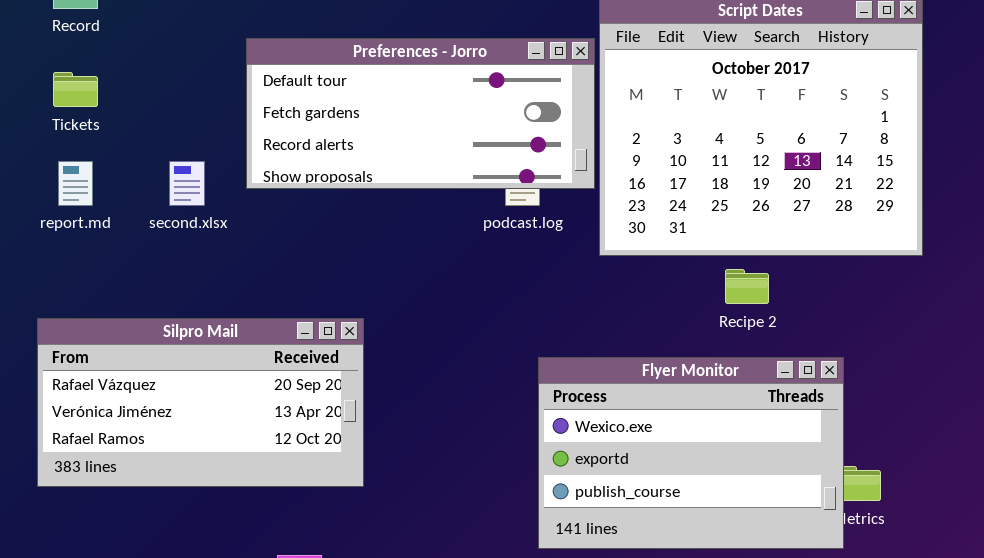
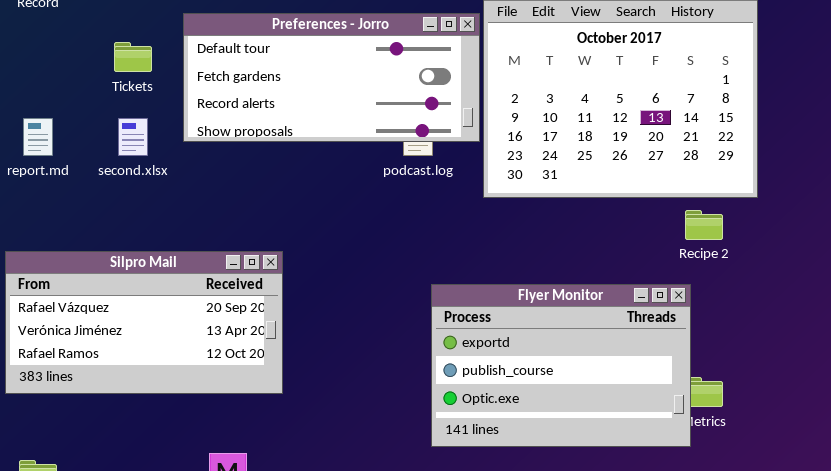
Tickets: [53,72,98,107] -> [114,42,152,72], moved
Recipe 2: [725,269,769,304] -> [685,210,723,240], moved
Flyer Monitor: [538,357,844,549] -> [431,284,691,447], scrolled down 1 row

